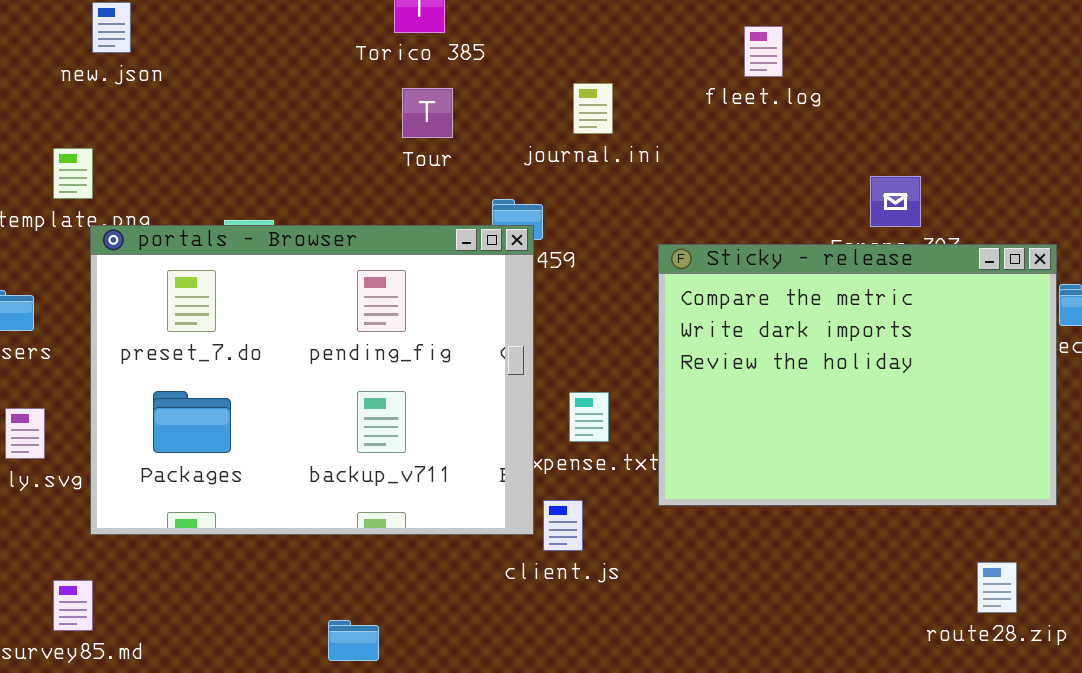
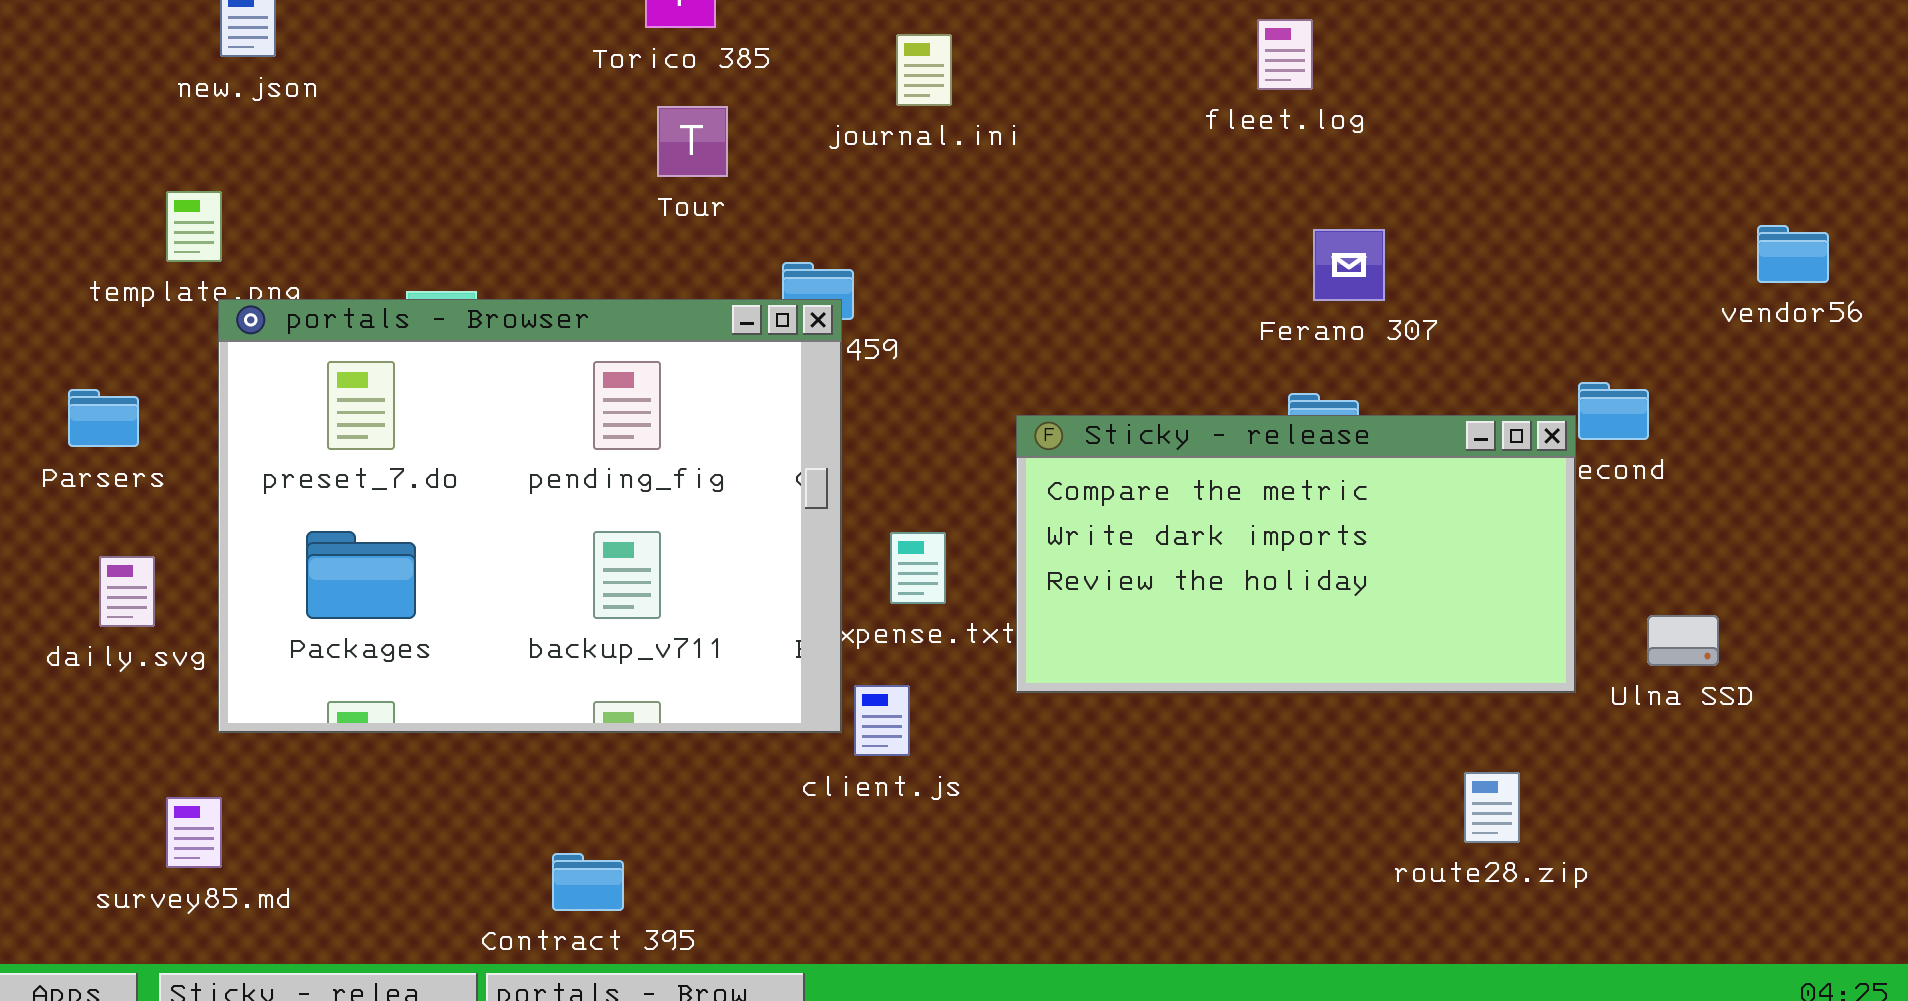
fleet.log: [744,26,783,77] -> [1257,19,1313,90], moved
journal.ini: [573,83,613,134] -> [896,34,952,106], moved
Sticky - release: [658,244,1057,506] -> [1016,415,1576,693], resized

